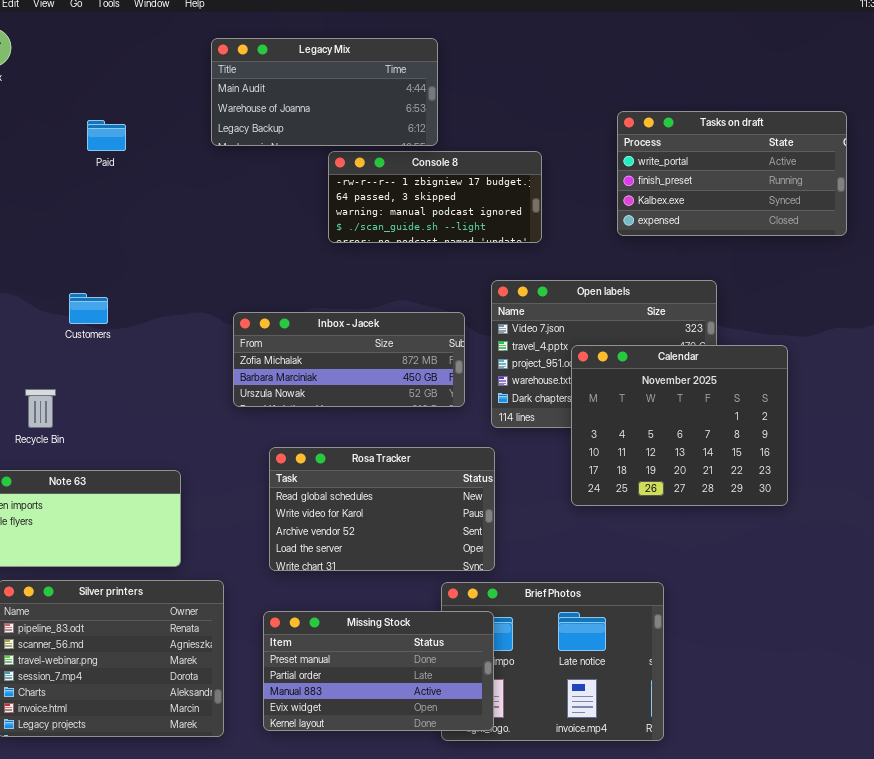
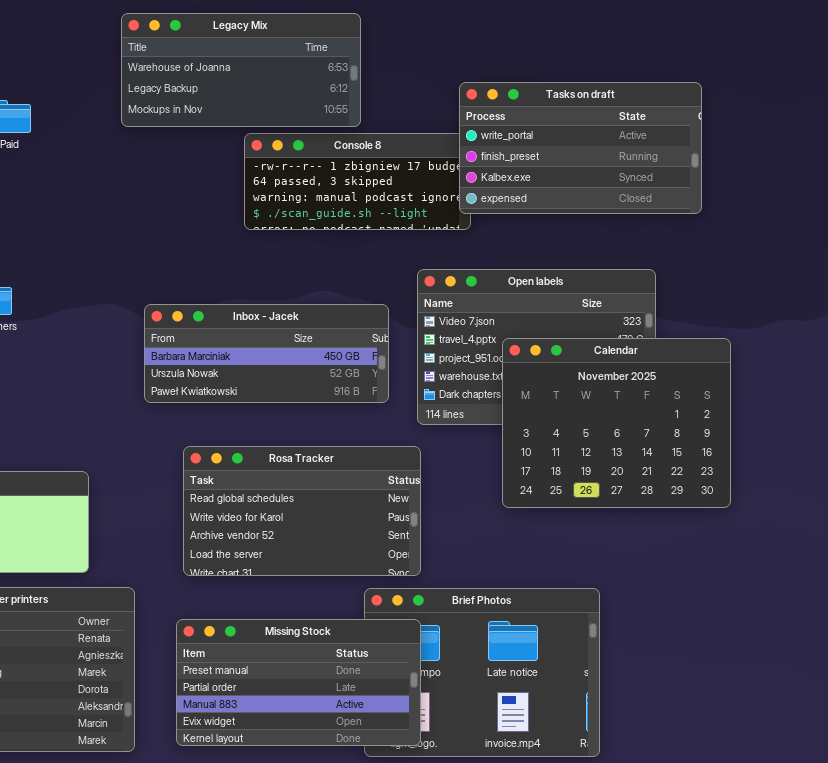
Legacy Mix: [211,38,438,146] -> [121,13,361,127], scrolled down 1 row
Tasks on draft: [617,111,847,236] -> [459,82,702,214], moved
Inbox - Jacek: [233,312,465,407] -> [144,304,389,403], scrolled down 1 row

